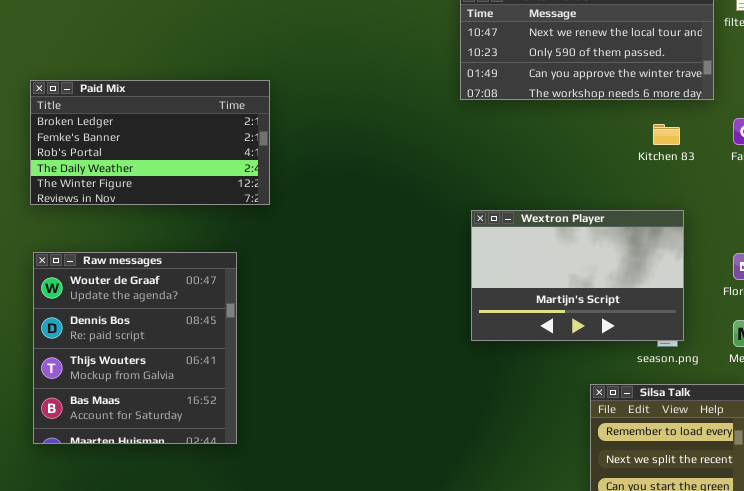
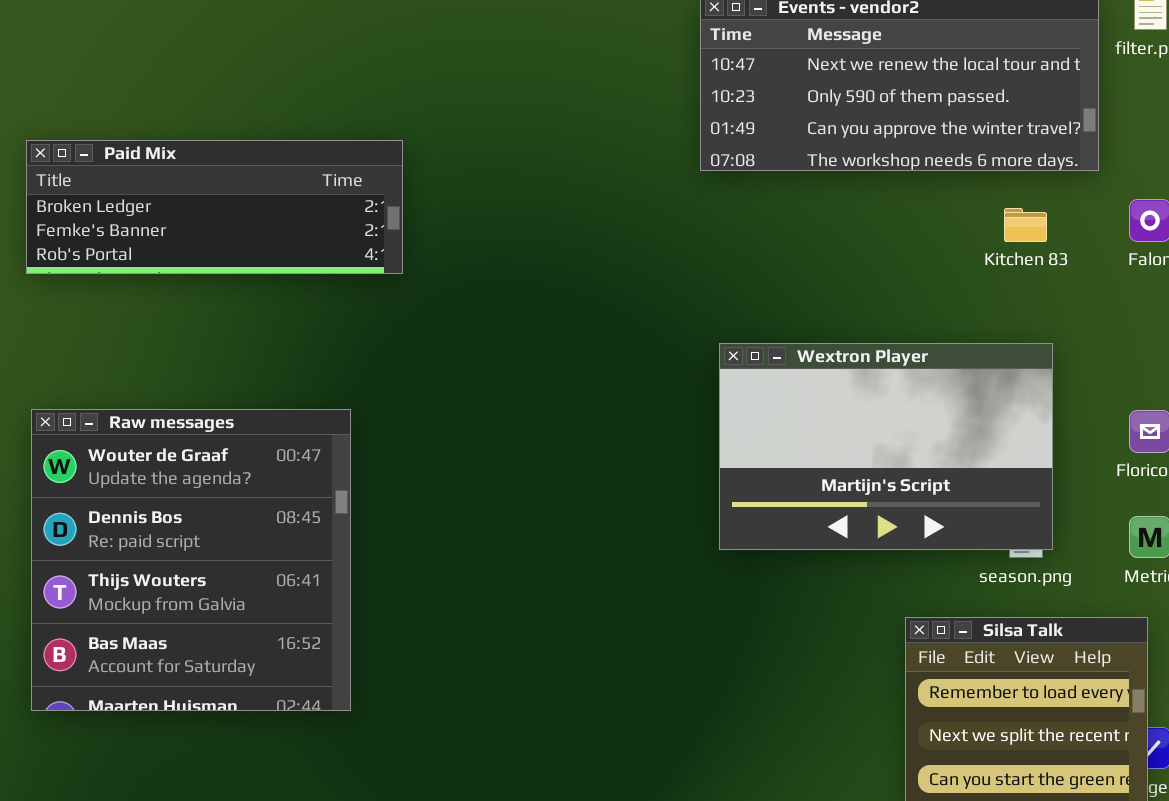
Paid Mix: [30,80,270,205] -> [26,140,403,274], resized

